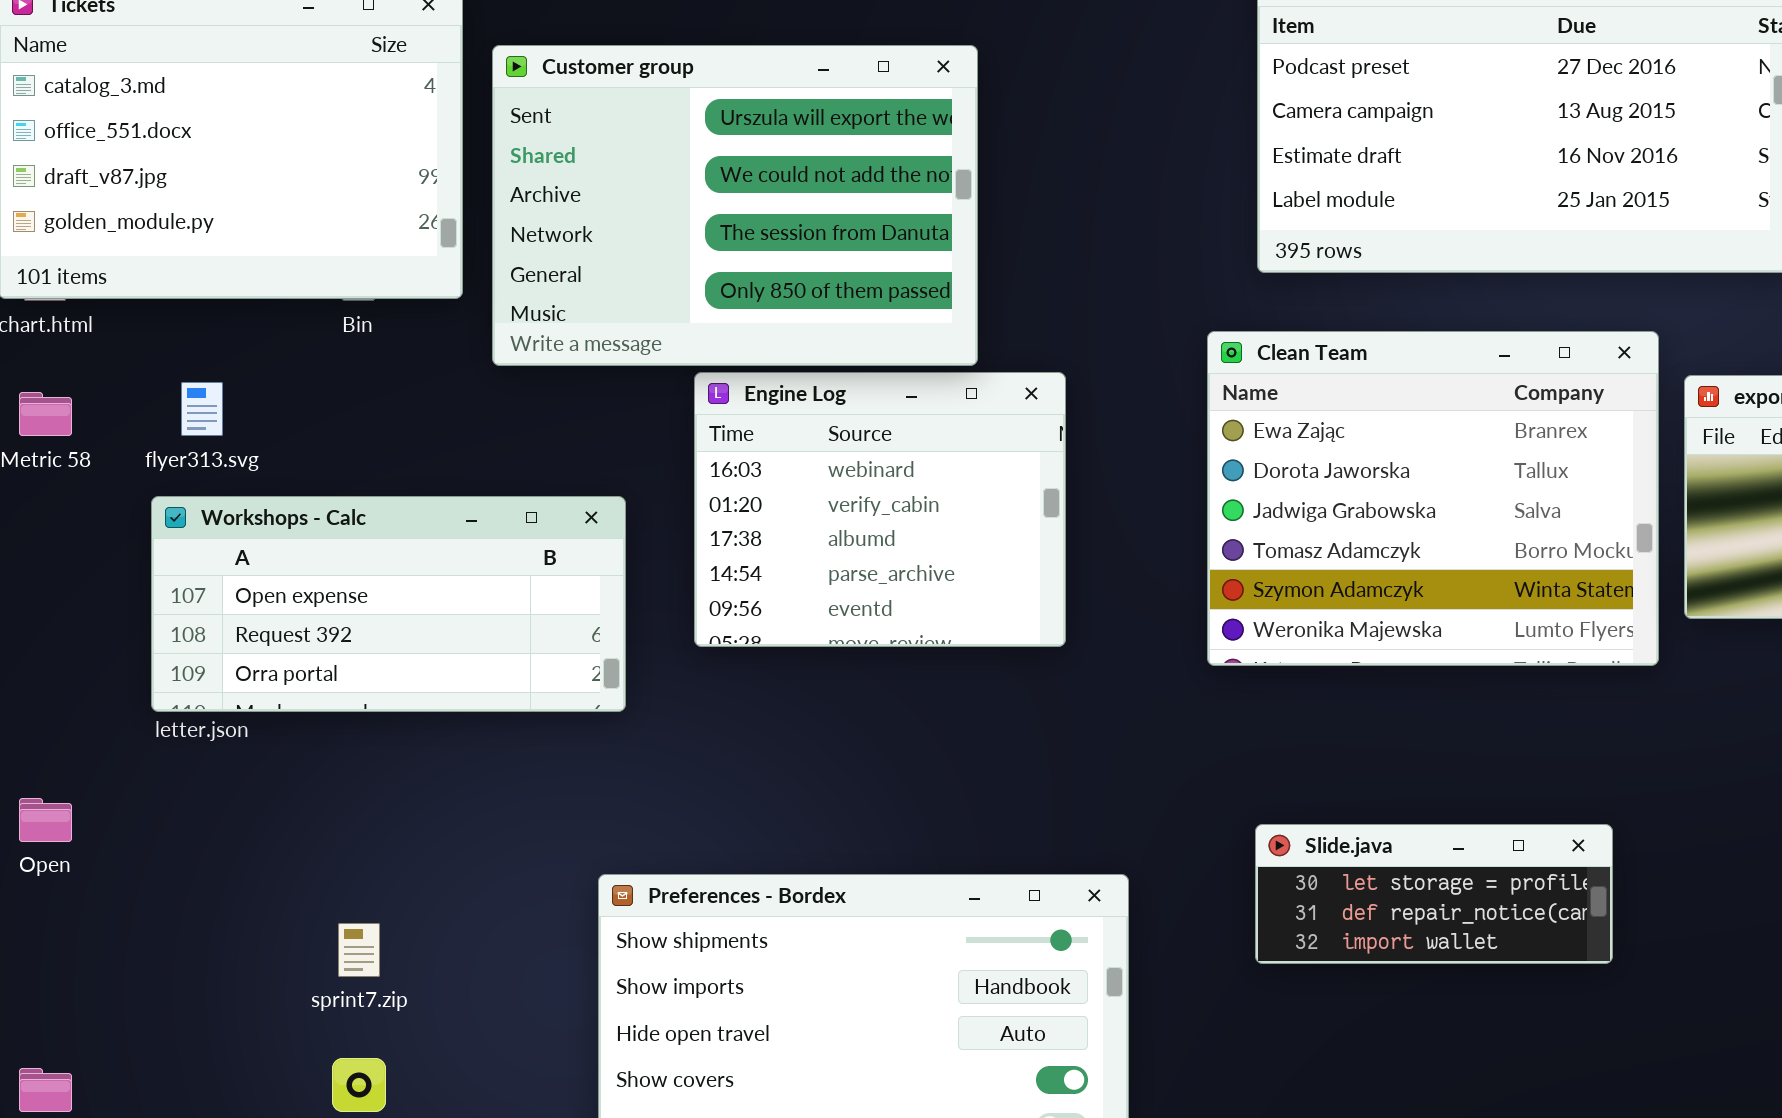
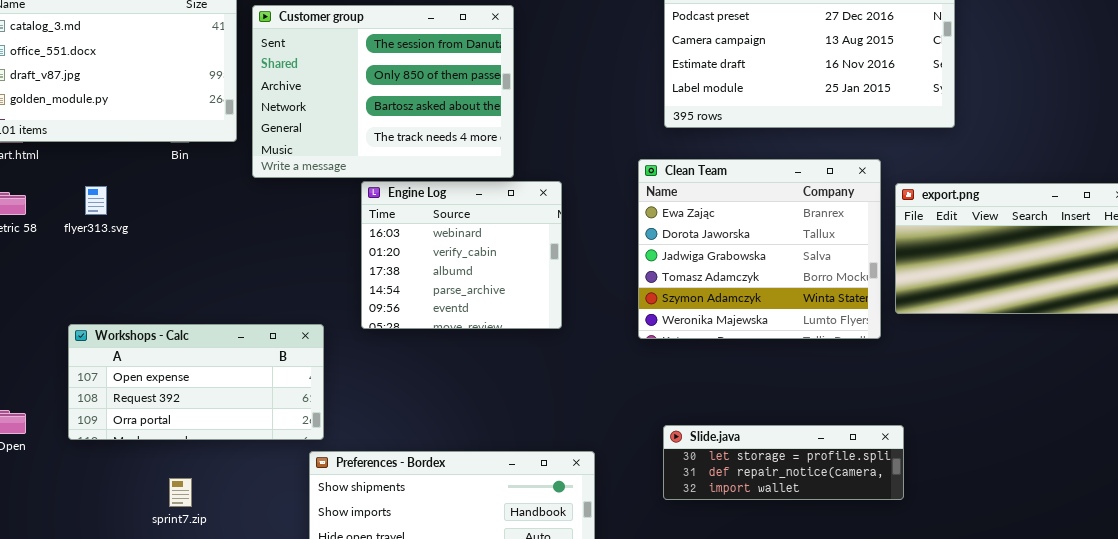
Customer group: [492,45,978,366] -> [252,5,514,178], scrolled down 2 rows
Workshops - Calc: [151,496,626,712] -> [68,324,324,440], moved
Slide.java: [1255,824,1613,964] -> [663,425,904,500], resized

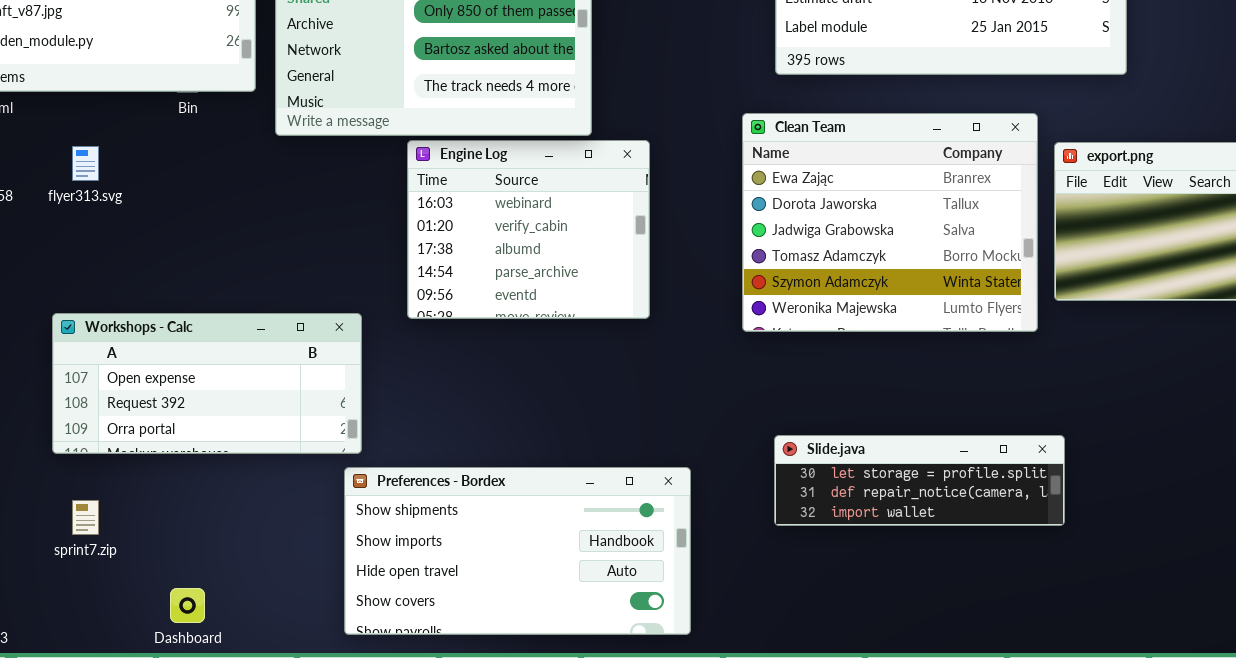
sprint7.zip: [169,478,192,507] -> [72,500,99,535], moved

